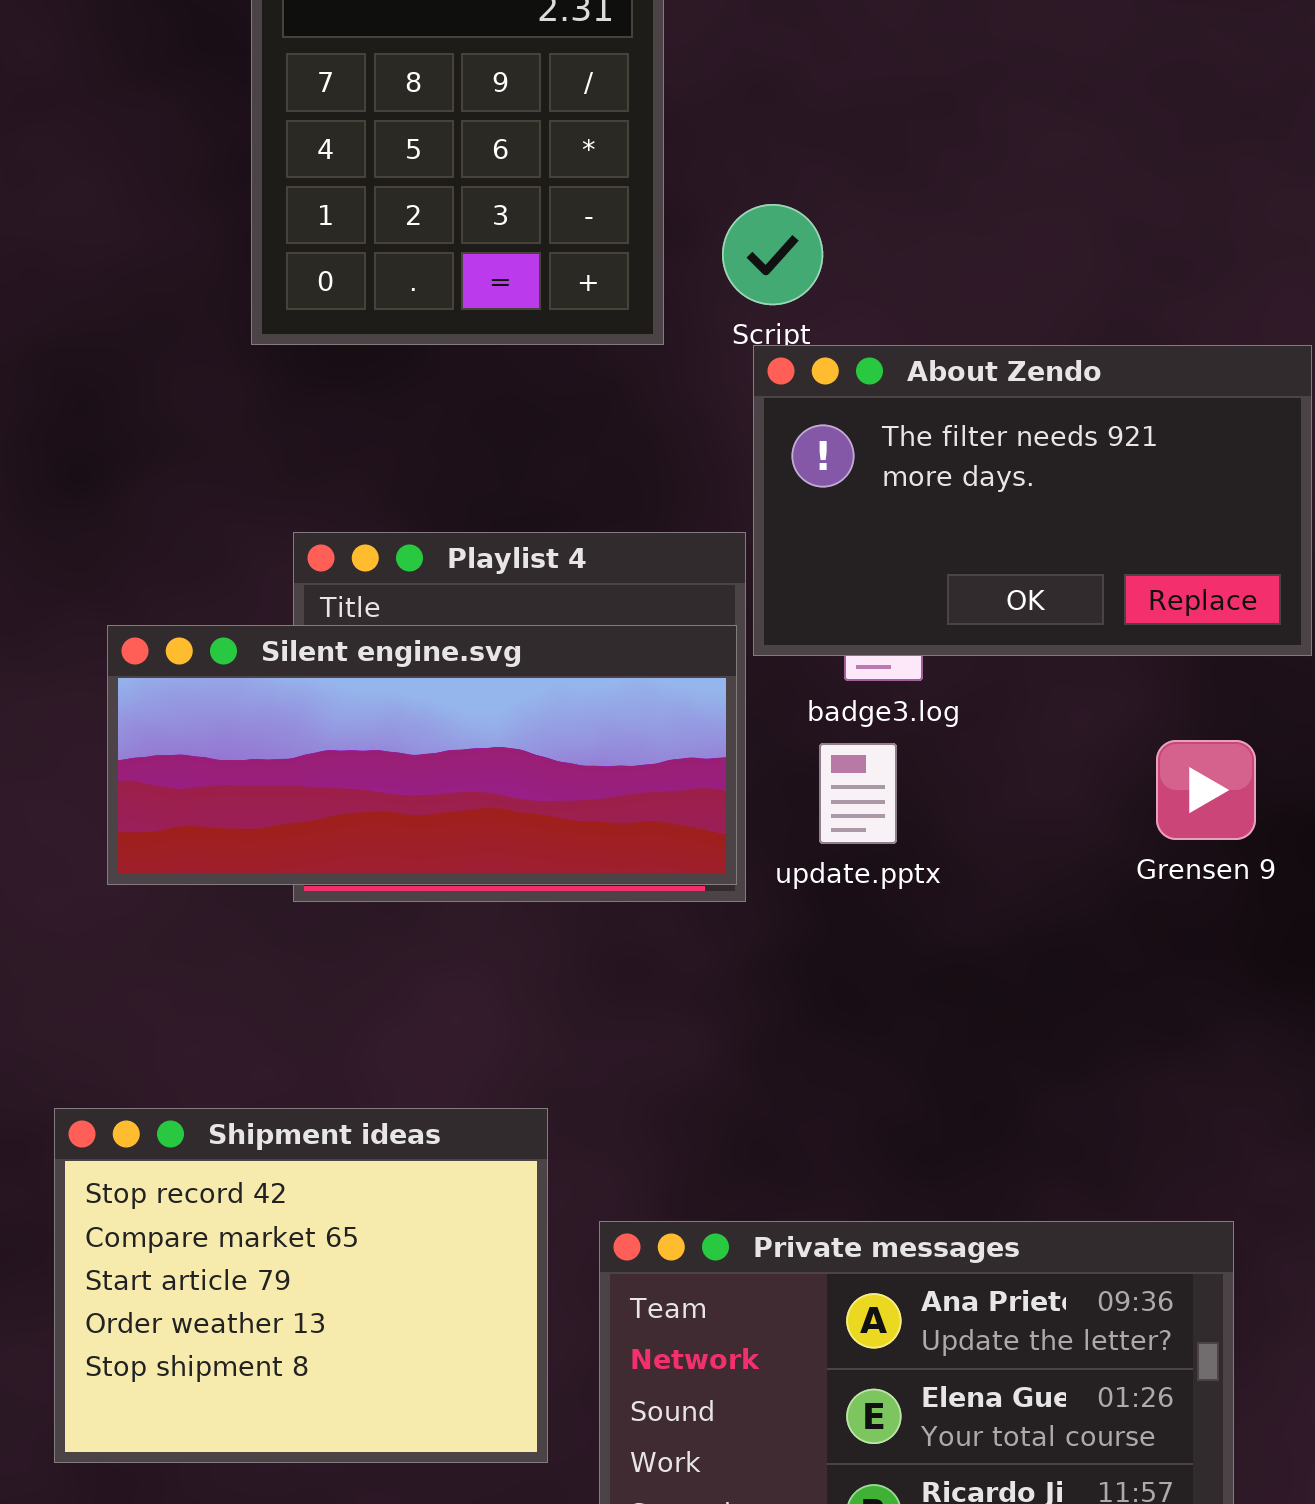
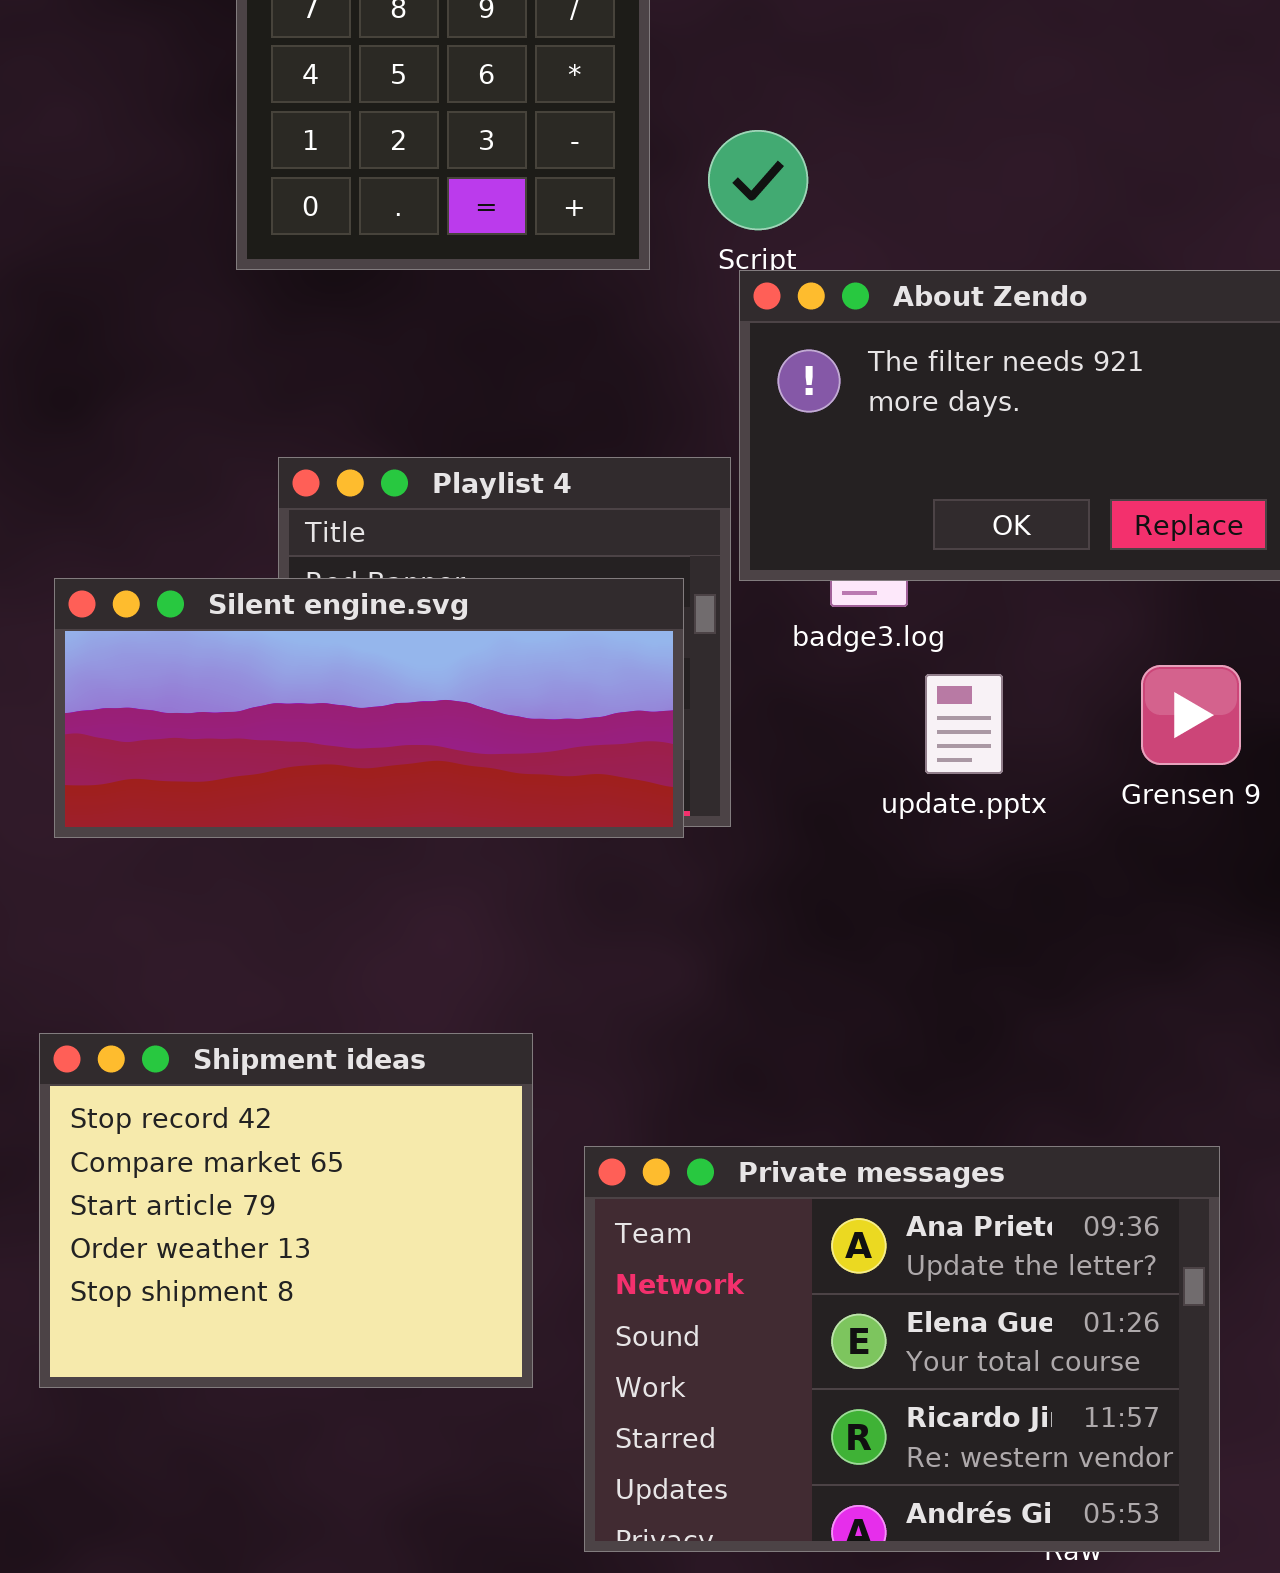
Silent engine.svg: [107,625,737,885] -> [54,578,684,838], moved
update.pptx: [819,743,897,844] -> [925,674,1003,774], moved

